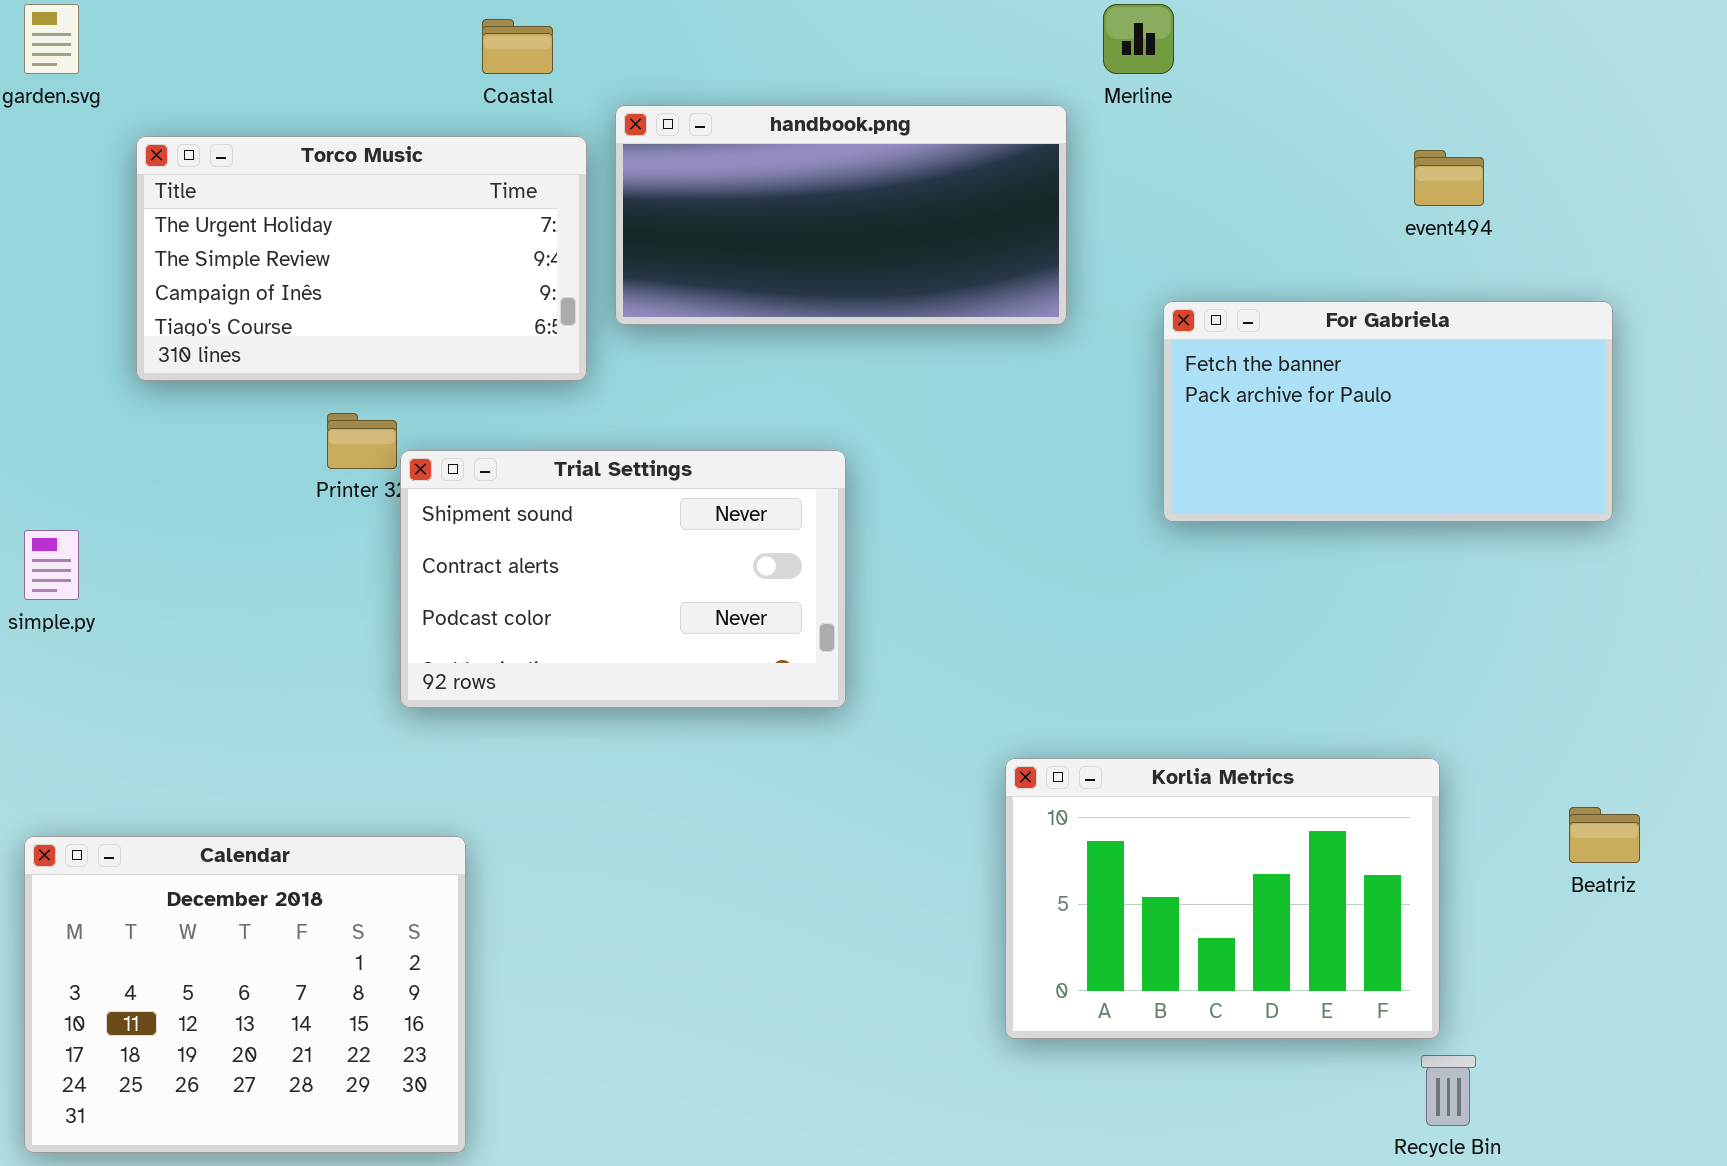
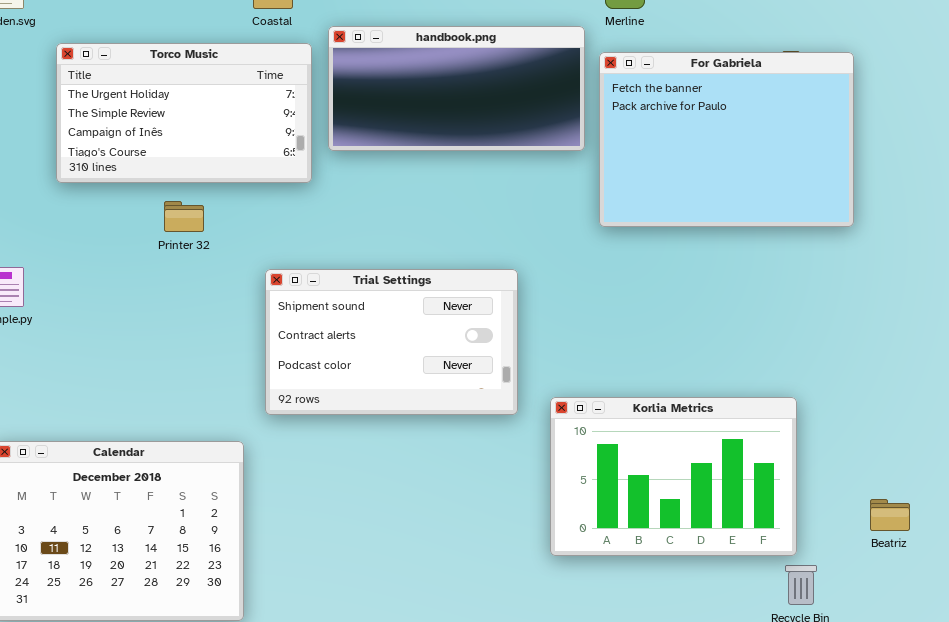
For Gabriela: [1163,301,1613,522] -> [599,52,854,227], moved, resized
Trial Settings: [400,450,846,708] -> [265,269,518,415], moved
Beatriz: [1569,807,1640,863] -> [870,499,910,531], moved

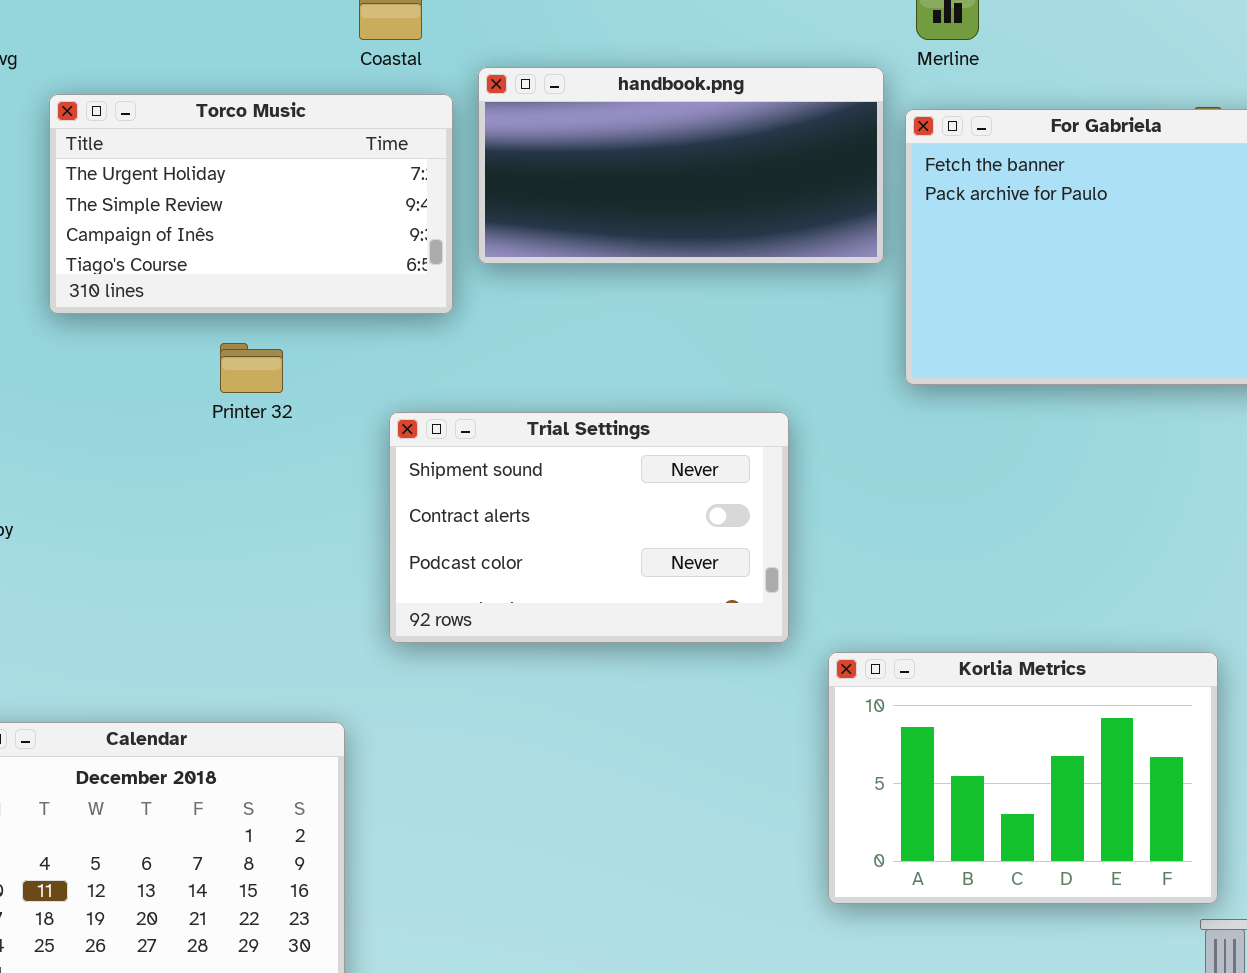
Trial Settings: [265,269,518,415] -> [389,412,789,643], moved

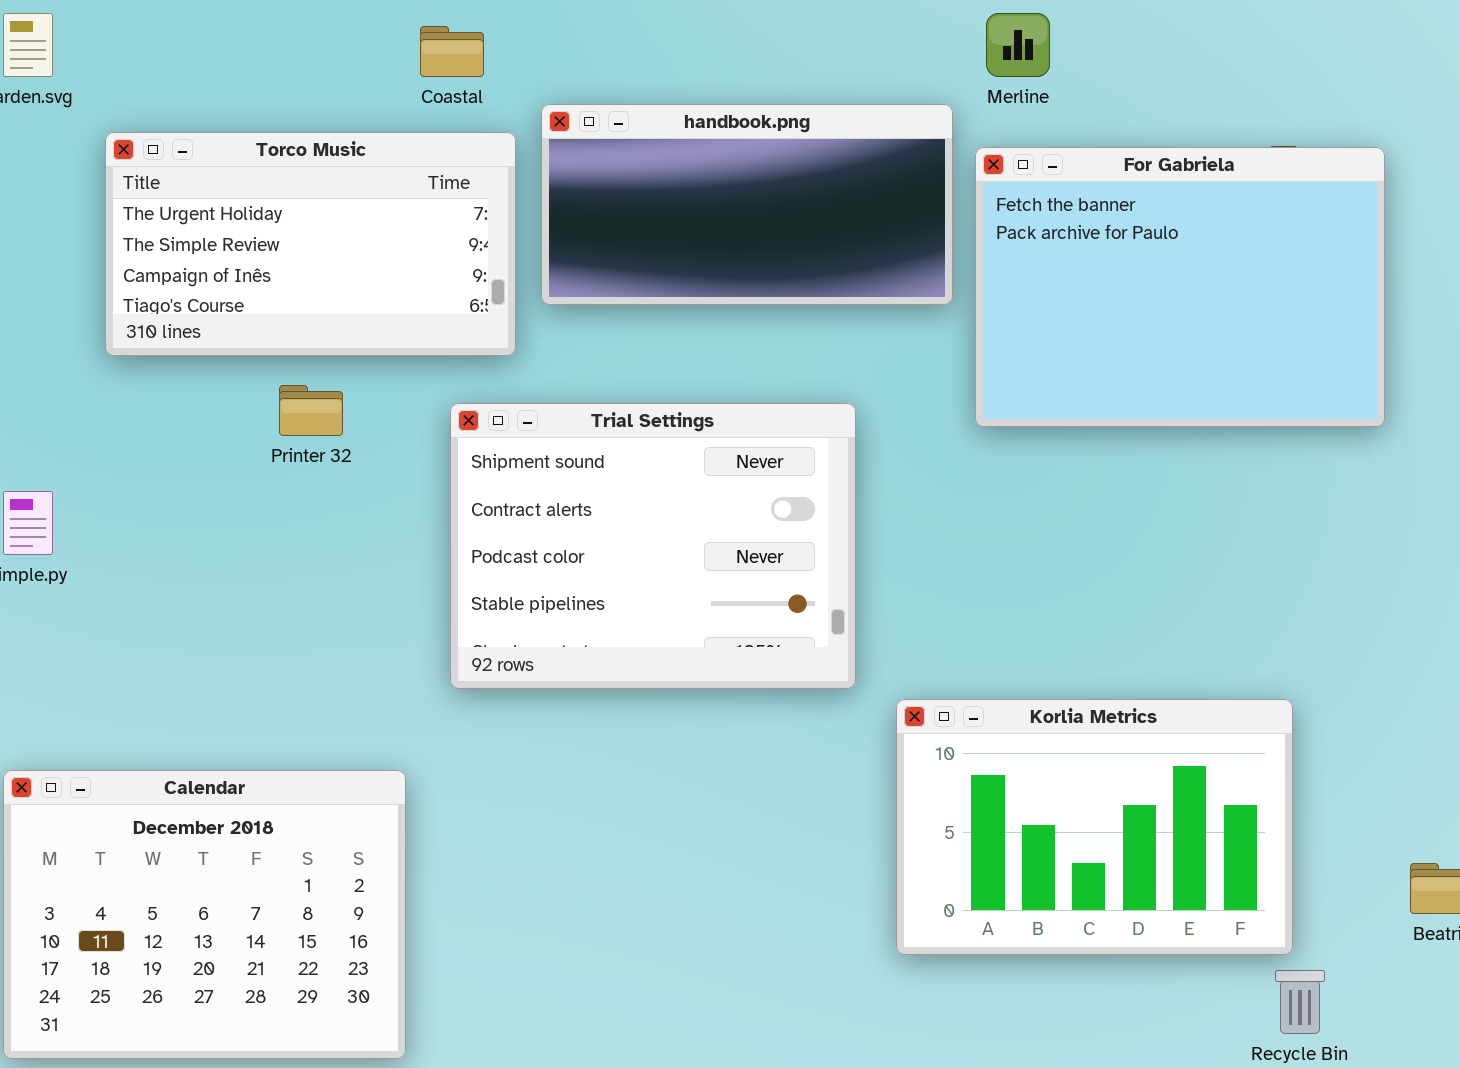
Trial Settings: [389,412,789,643] -> [450,403,856,689], resized

